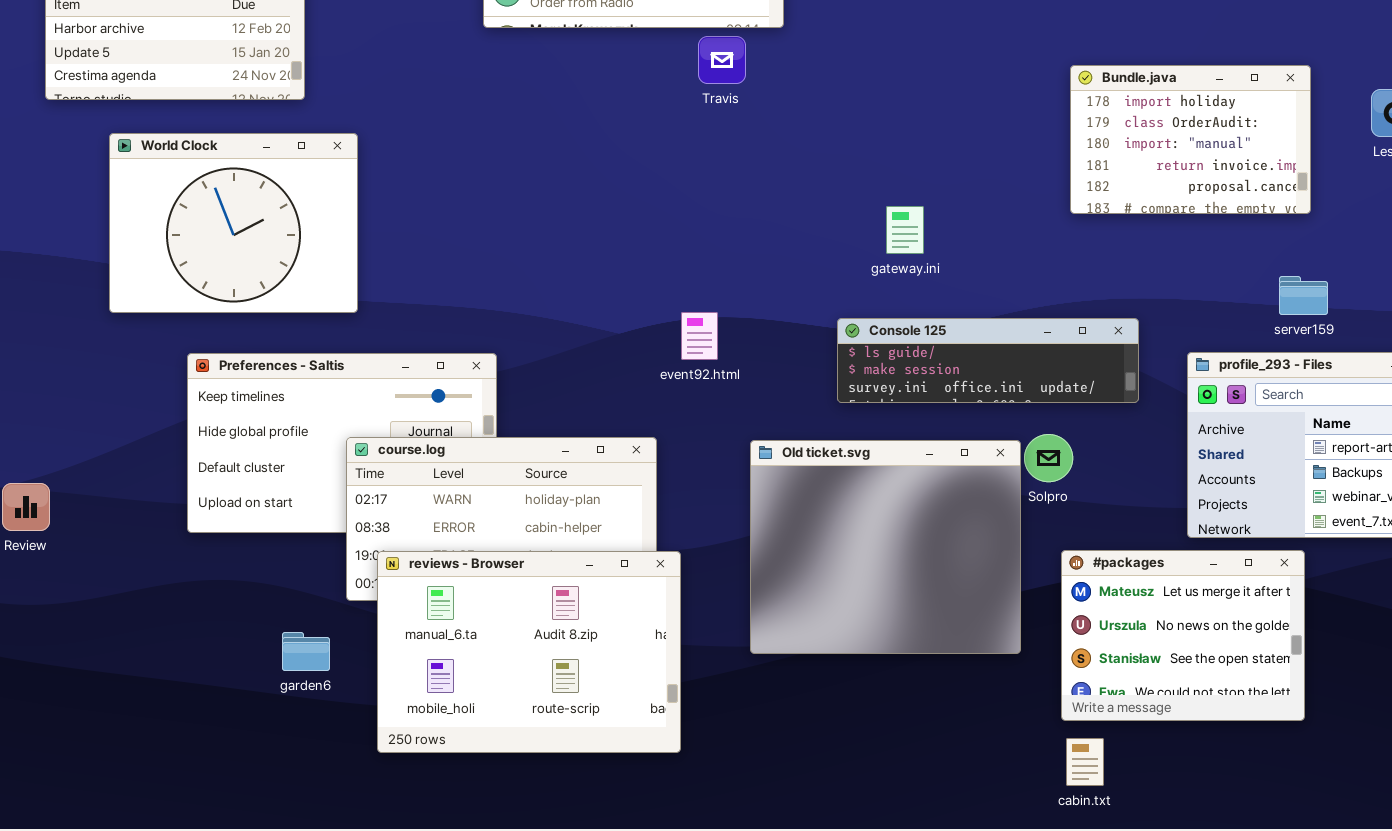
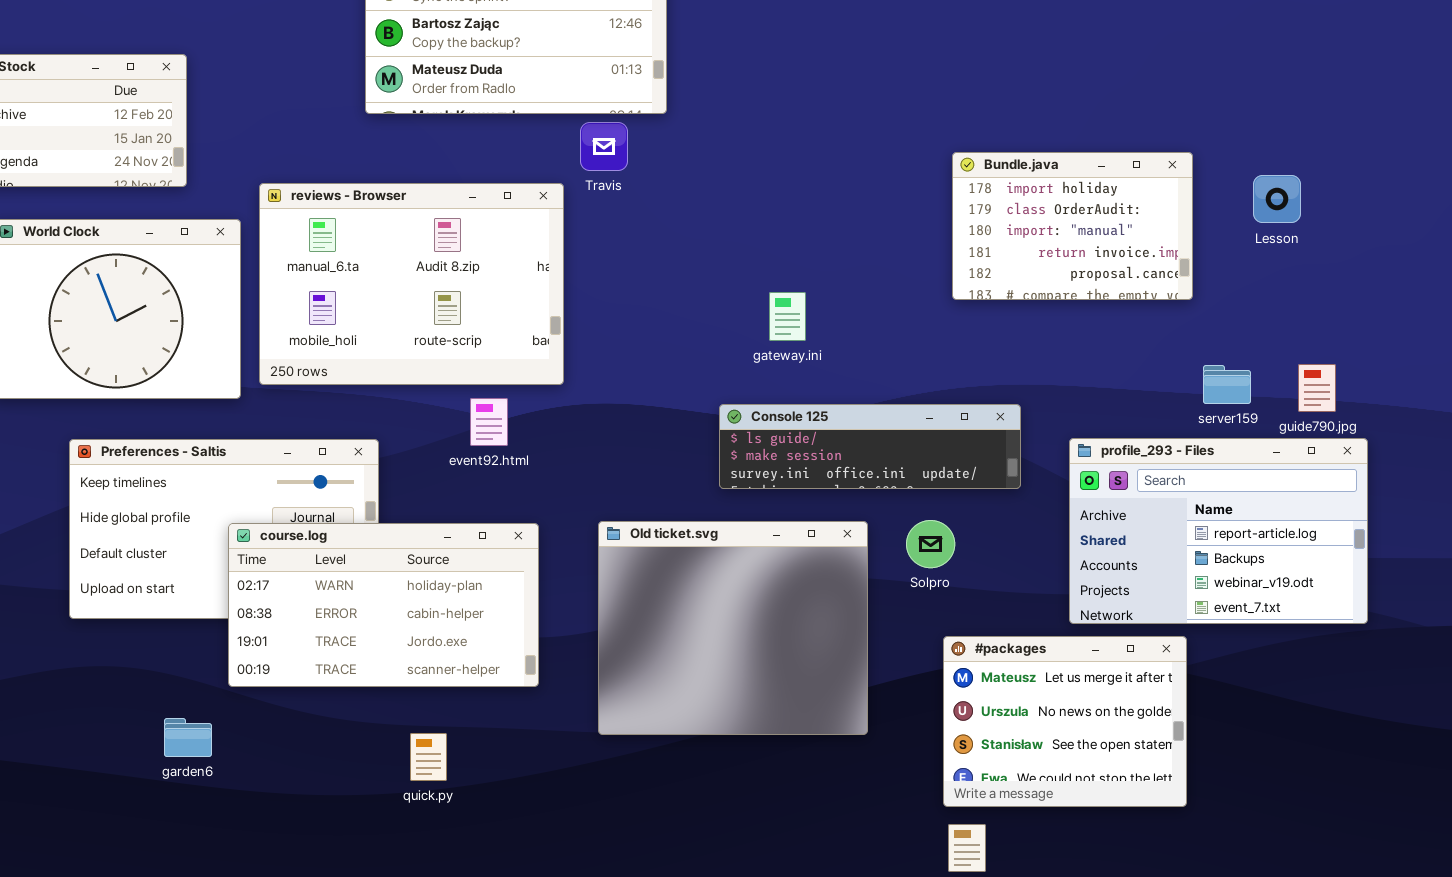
server159: [1279,276,1328,315] -> [1203,365,1251,404], moved
event92.html: [681,312,718,360] -> [470,398,508,446], moved
Old ticket.svg: [750,440,1021,654] -> [598,521,868,735], moved
reviews - Browser: [377,551,681,753] -> [259,183,564,385], moved

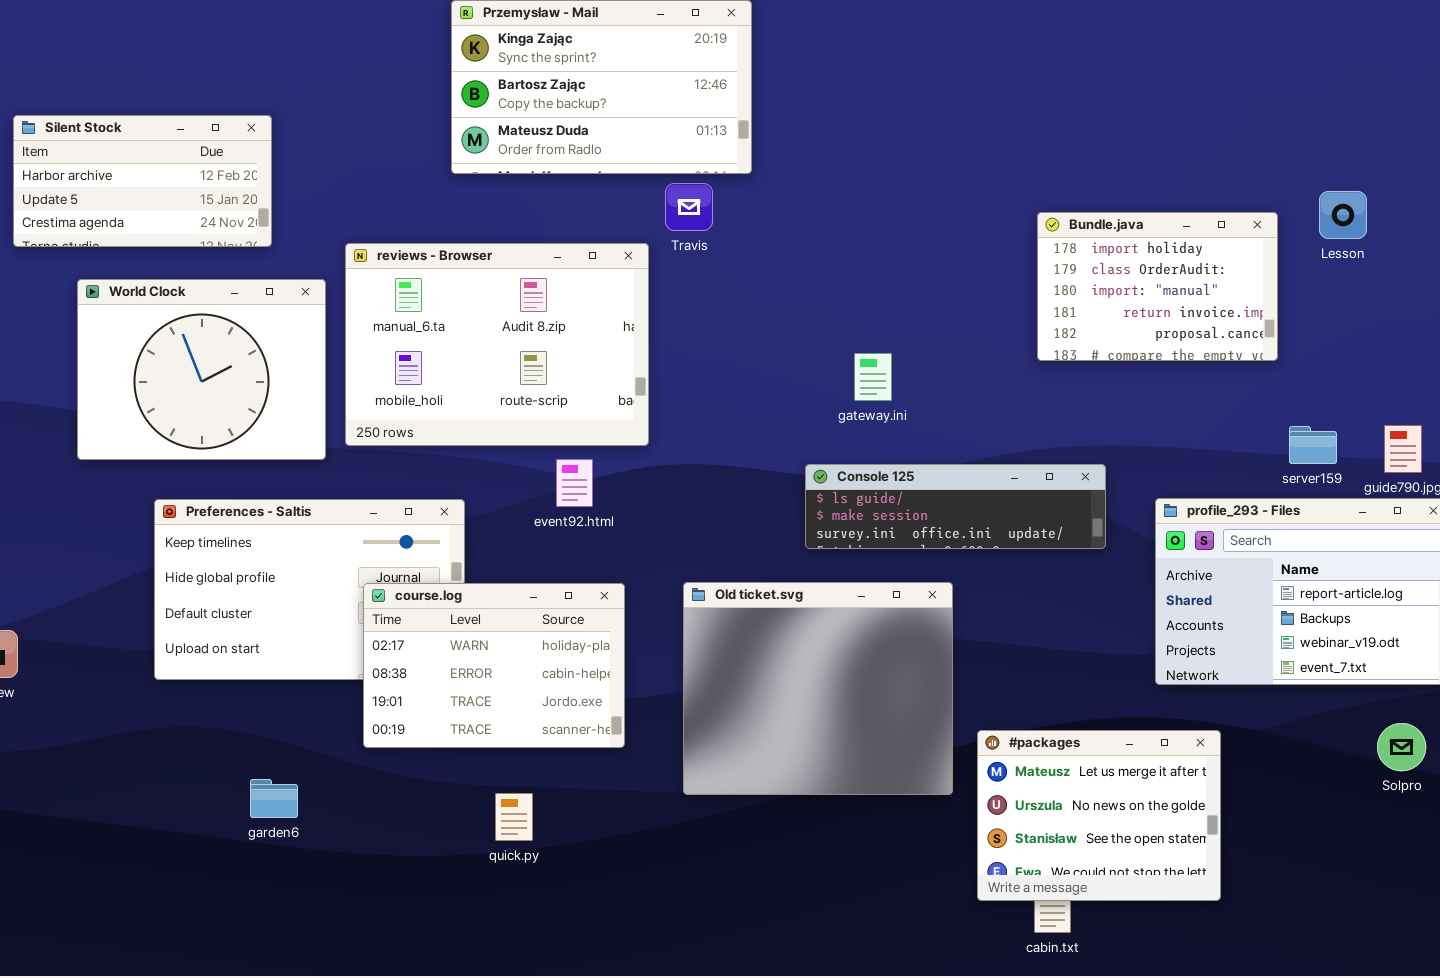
Lesson: [1253,175,1301,223] -> [1319,191,1367,239], moved
Solpro: [906,520,955,568] -> [1377,723,1426,771], moved
course.log: [228,523,539,687] -> [363,583,625,748], resized
#packages: [943,636,1187,807] -> [977,730,1221,901], moved

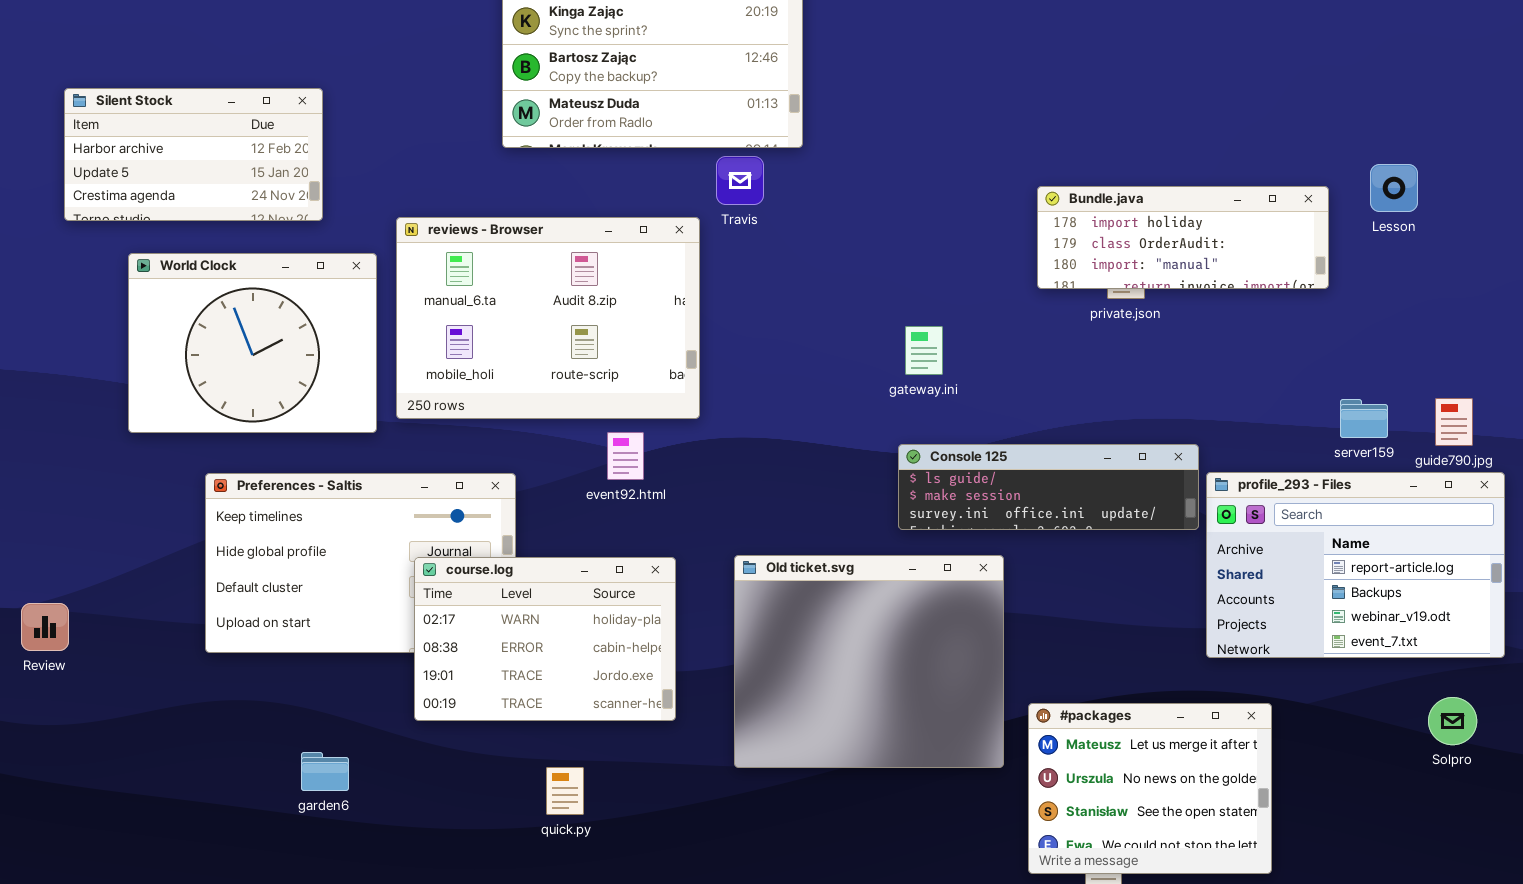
Bundle.java: [1037,212,1278,361] -> [1037,186,1329,289], resized
Console 125: [805,464,1106,549] -> [898,444,1199,530], moved

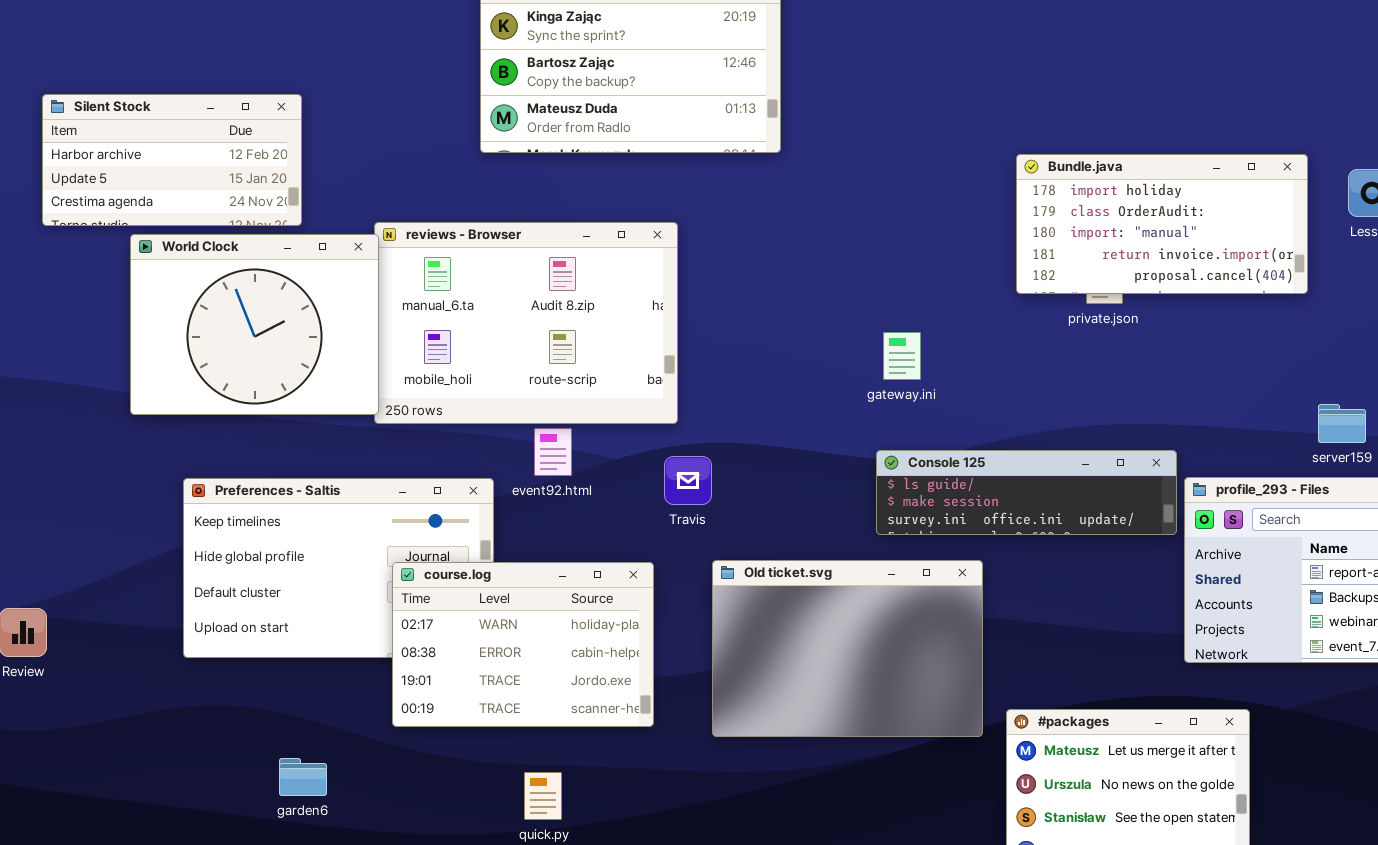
Travis: [716,156,764,205] -> [664,456,712,505], moved
Bundle.java: [1037,186,1329,289] -> [1016,154,1308,294], resized
World Clock: [128,253,377,433] -> [130,234,379,415], moved
event92.html: [607,432,644,480] -> [534,428,572,476], moved
Old ticket.svg: [734,555,1004,768] -> [712,560,983,737], resized

